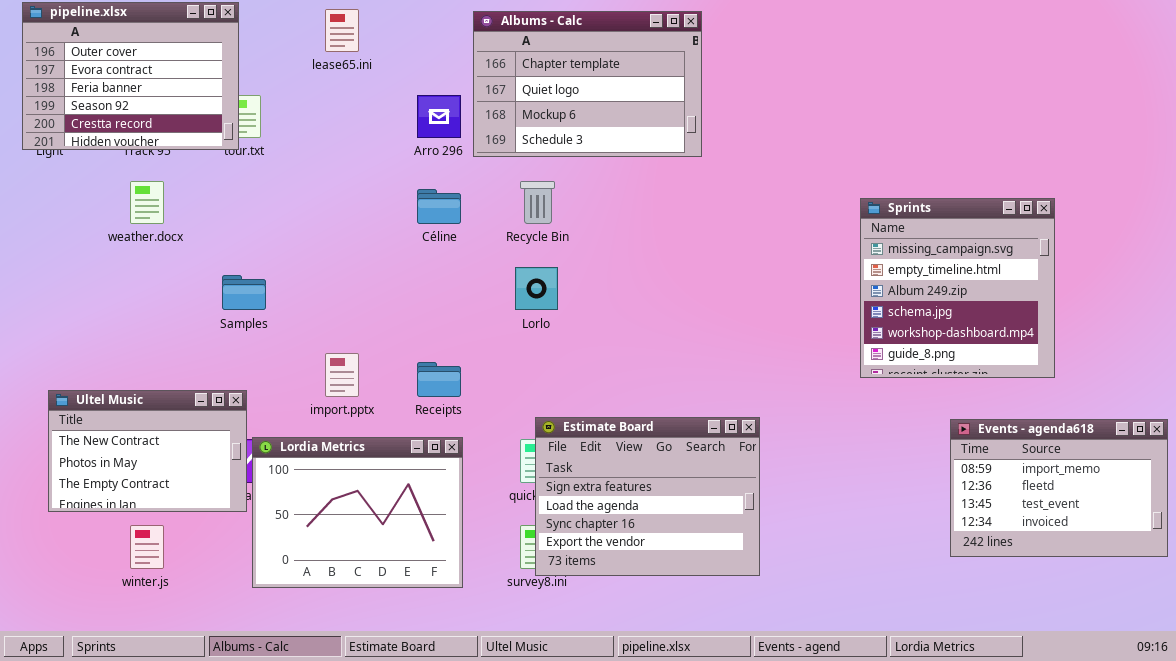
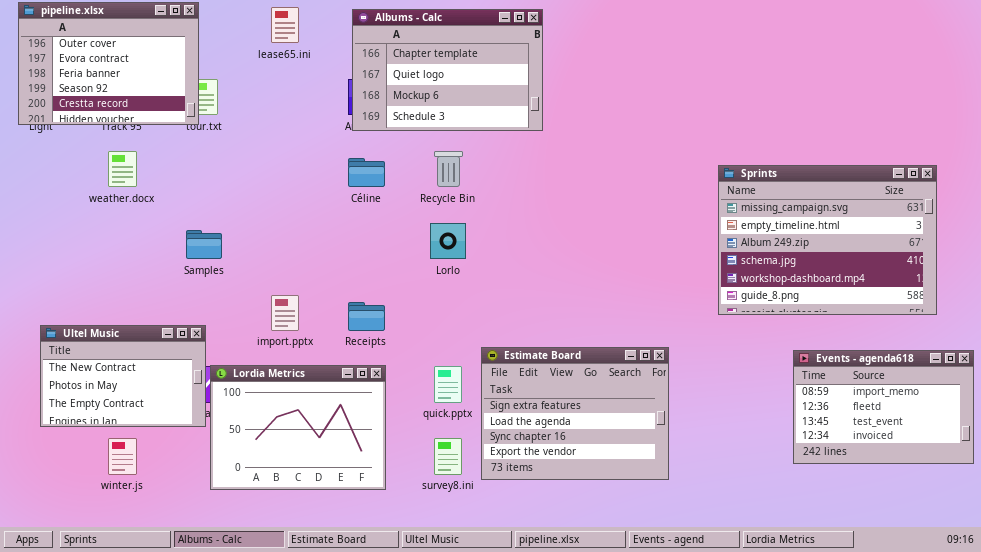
Albums - Calc: [473,11,702,157] -> [352,9,543,131], moved
Sprints: [860,198,1055,378] -> [718,165,937,315], resized
Estimate Board: [535,417,760,576] -> [481,347,669,480], moved

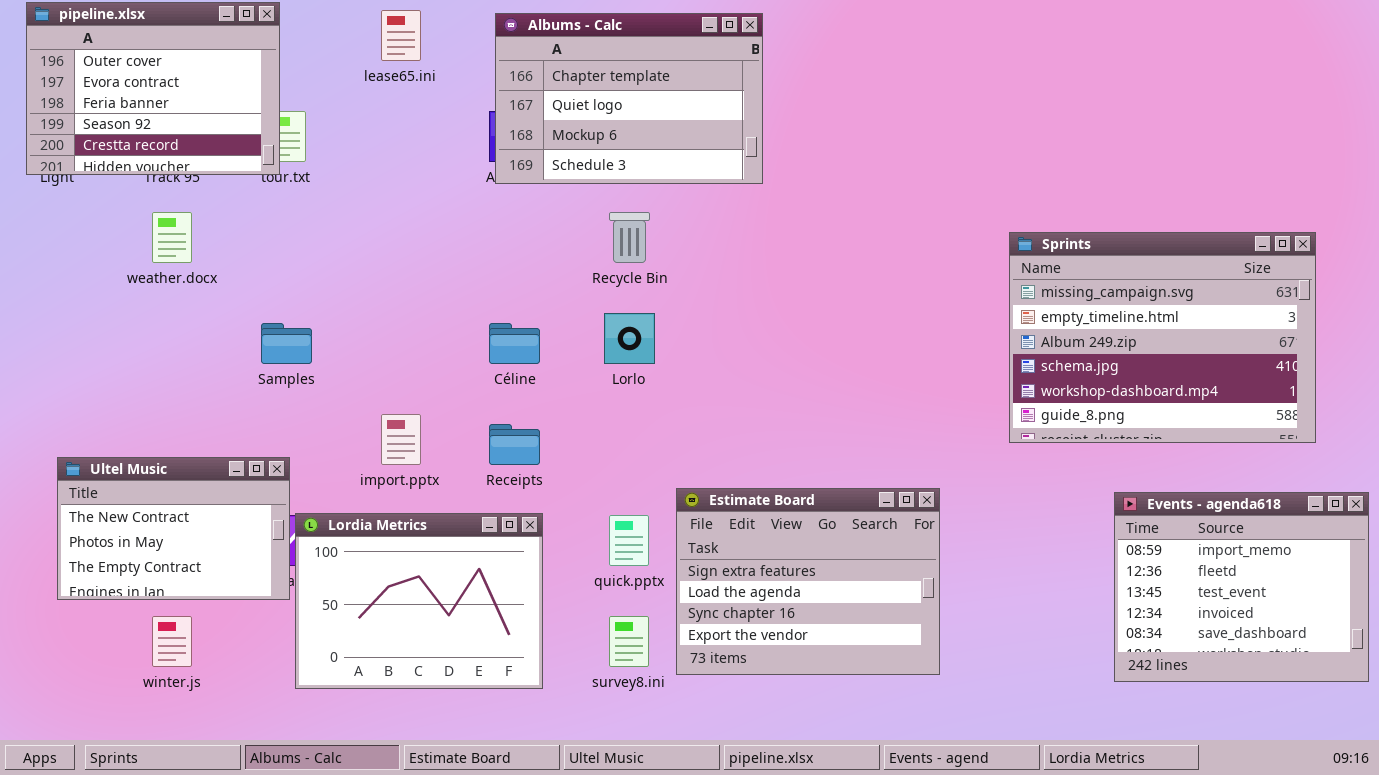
Céline: [348,158,385,187] -> [489,323,540,364], moved
Events - agenda618: [793,350,974,464] -> [1114,492,1369,682], resized

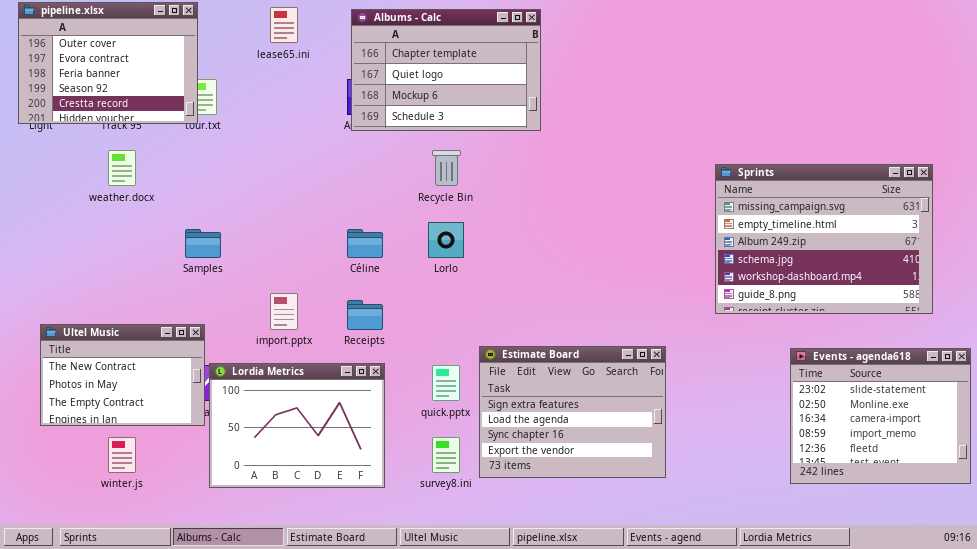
Events - agenda618: [1114,492,1369,682] -> [790,348,971,484], scrolled up 3 rows

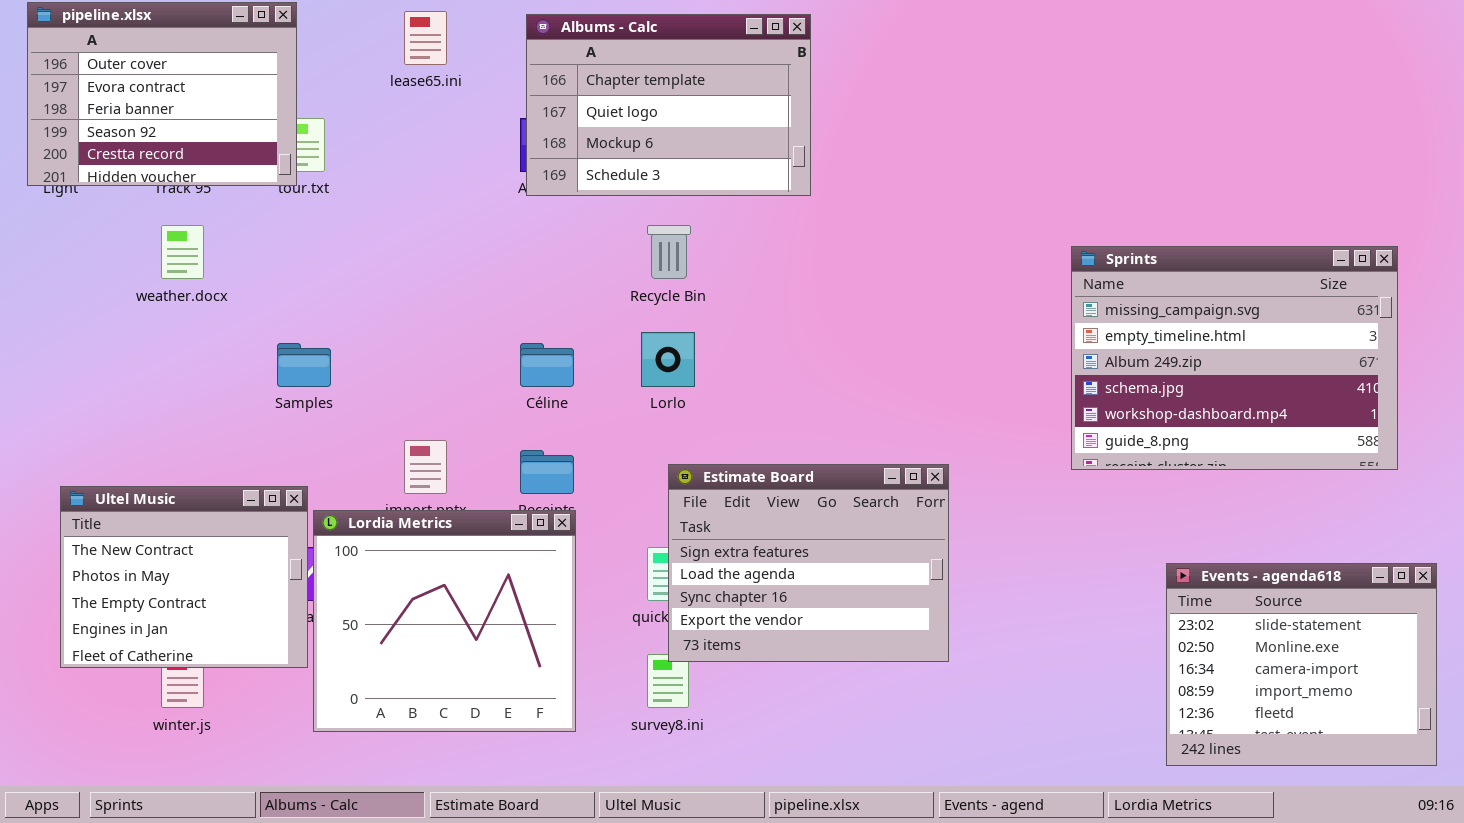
Ultel Music: [40,324,205,426] -> [60,486,308,668], resized
Estimate Board: [479,346,666,478] -> [668,464,949,662], moved
Events - agenda618: [790,348,971,484] -> [1166,563,1437,766], moved
Lordia Metrics: [209,363,385,488] -> [313,510,576,732], resized

